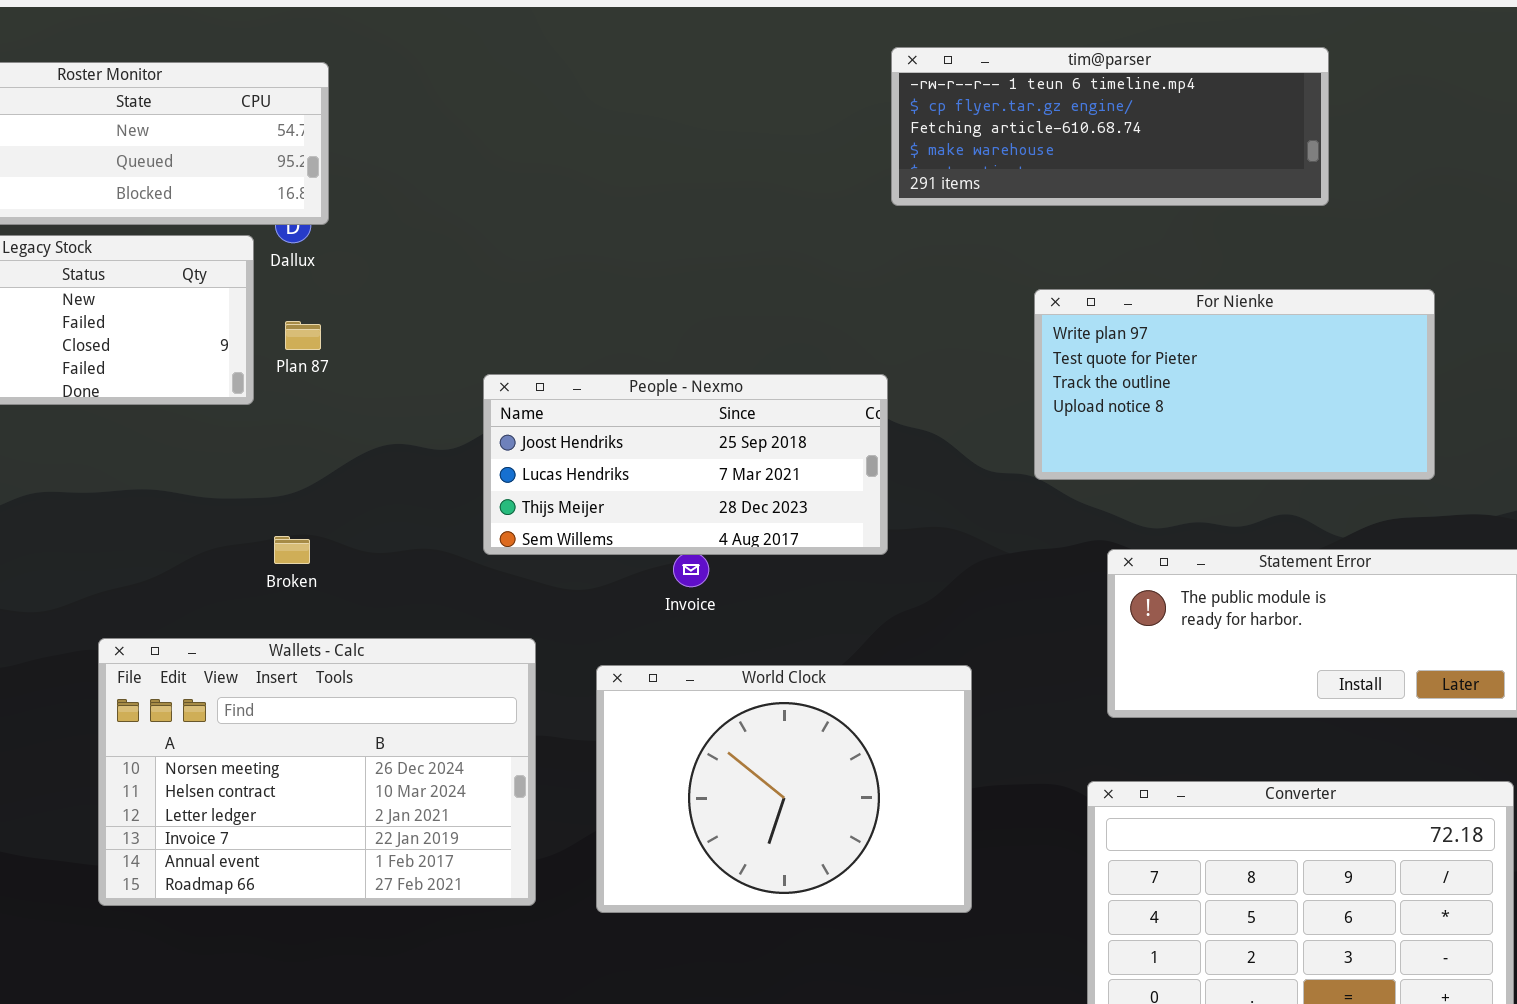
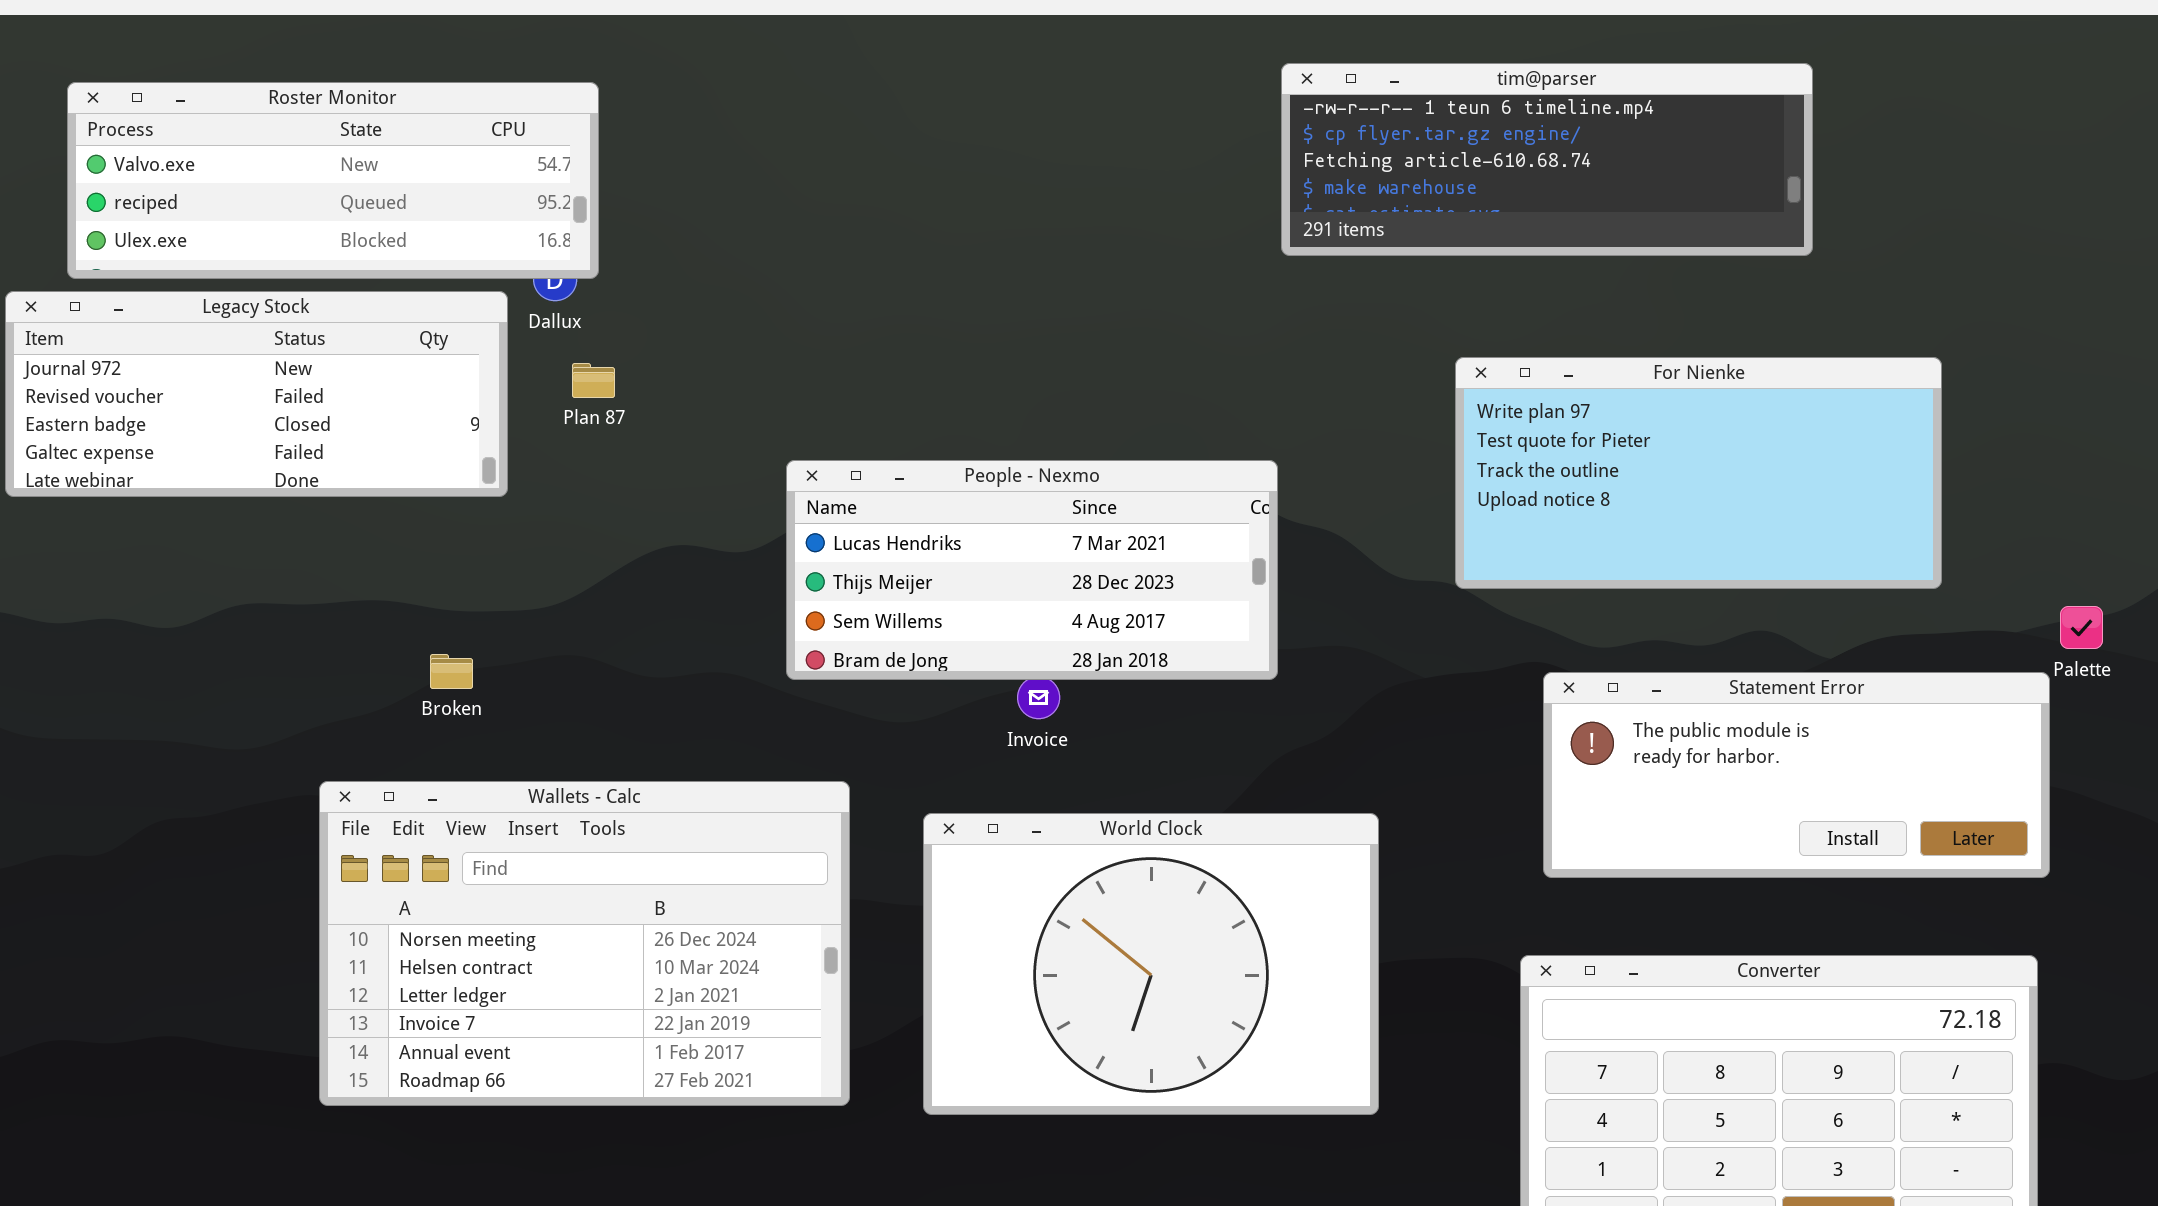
Plan 87: [285,321,321,350] -> [572,363,615,398], moved
People - Nexmo: [483,374,888,555] -> [786,460,1278,680], scrolled down 1 row
Broken: [274,536,310,564] -> [430,654,473,689], moved

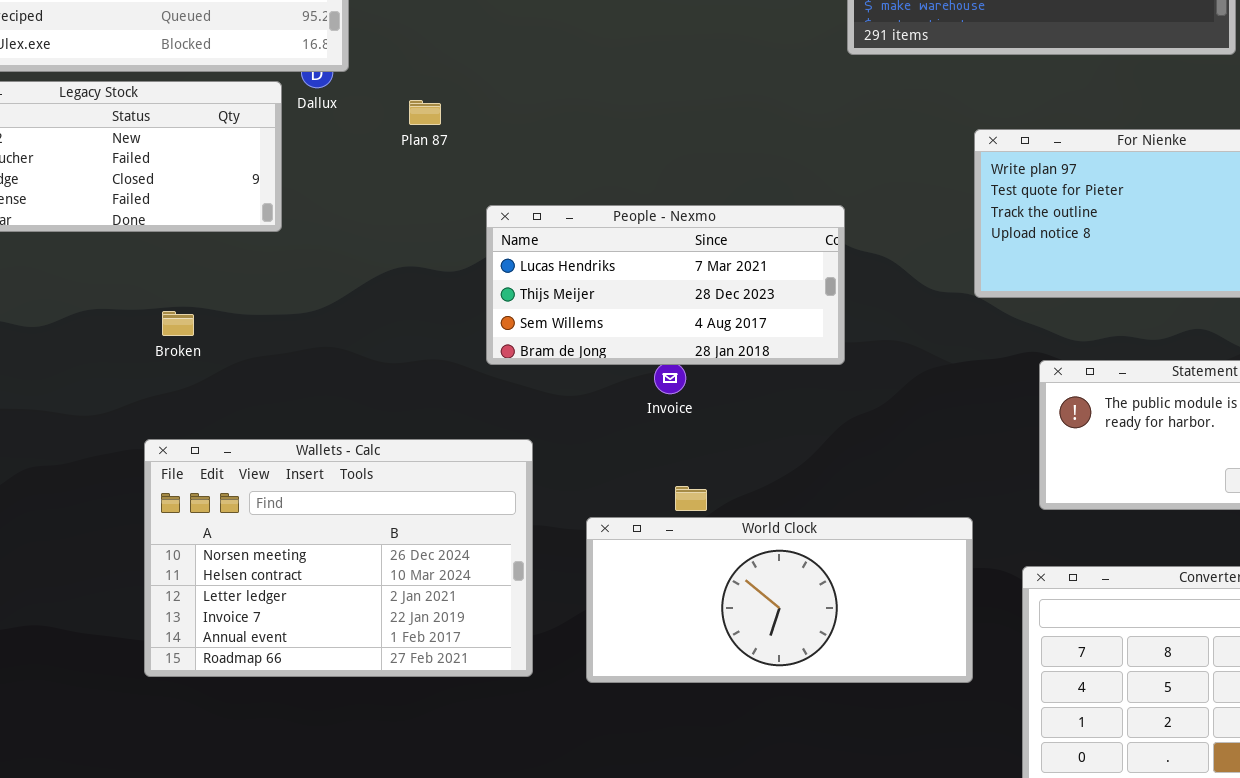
Plan 87: [572,363,615,398] -> [409,100,441,125], moved
Broken: [430,654,473,689] -> [162,311,194,336], moved
World Clock: [923,813,1379,1115] -> [586,517,973,683], resized

